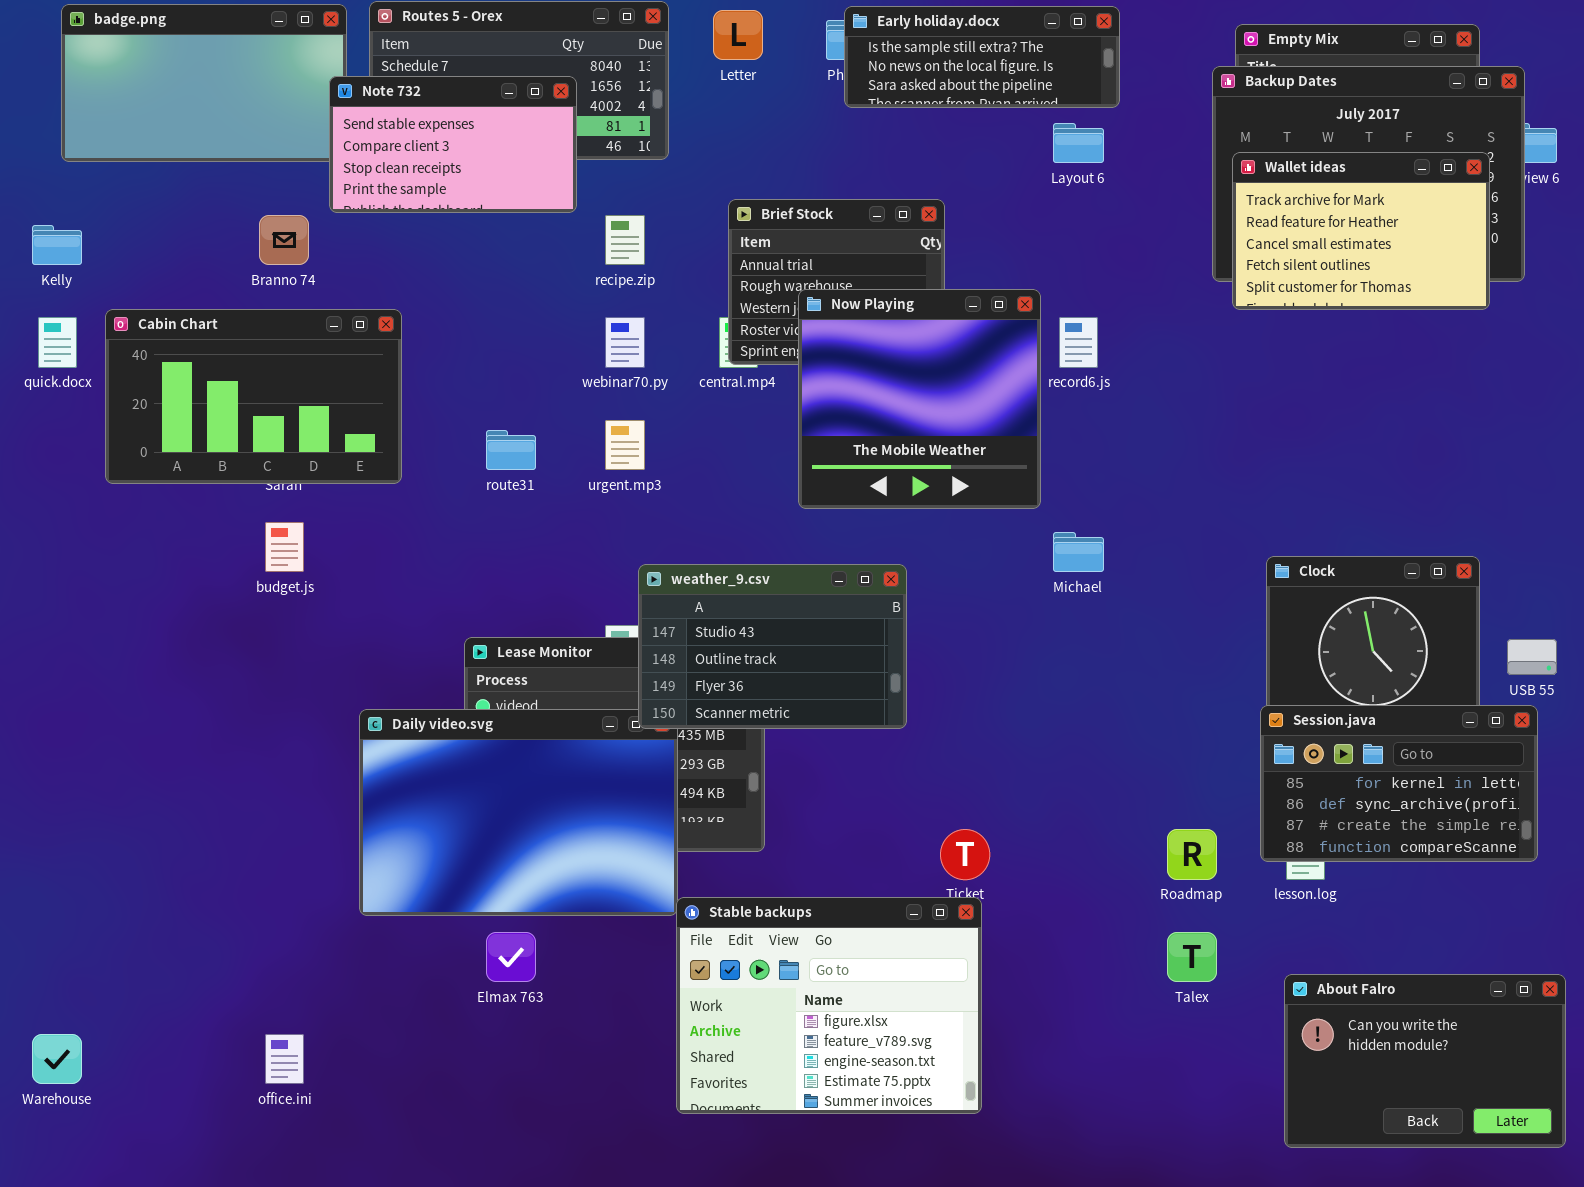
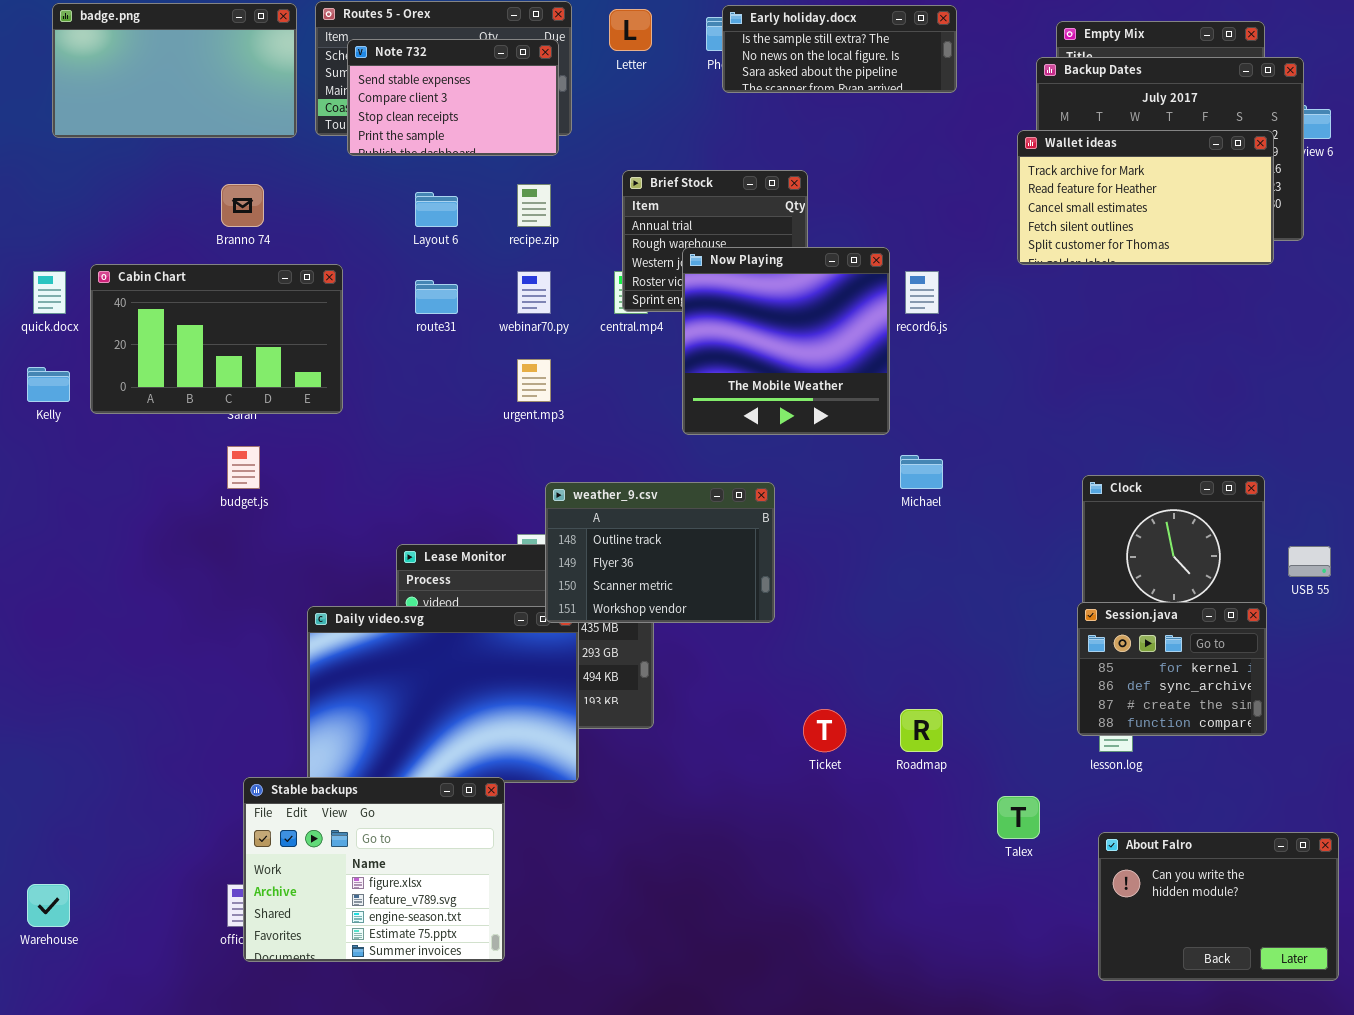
Note 732: [329,76,577,213] -> [347,39,559,156], moved
Layout 6: [1053,123,1104,163] -> [415,192,458,227], moved
Wallet ideas: [1232,152,1490,310] -> [1017,130,1274,265], resized
Kelly: [32,225,82,265] -> [27,367,70,402], moved
route31: [486,430,536,470] -> [415,280,458,314], moved
weather_9.csv: [638,564,907,729] -> [545,482,775,623], scrolled down 1 row
Session.java: [1260,705,1538,862] -> [1077,602,1267,736], resized
Roadmap: [1167,829,1217,880] -> [900,709,943,752], moved
Stable backups: [676,897,982,1114] -> [243,777,505,962], moved

